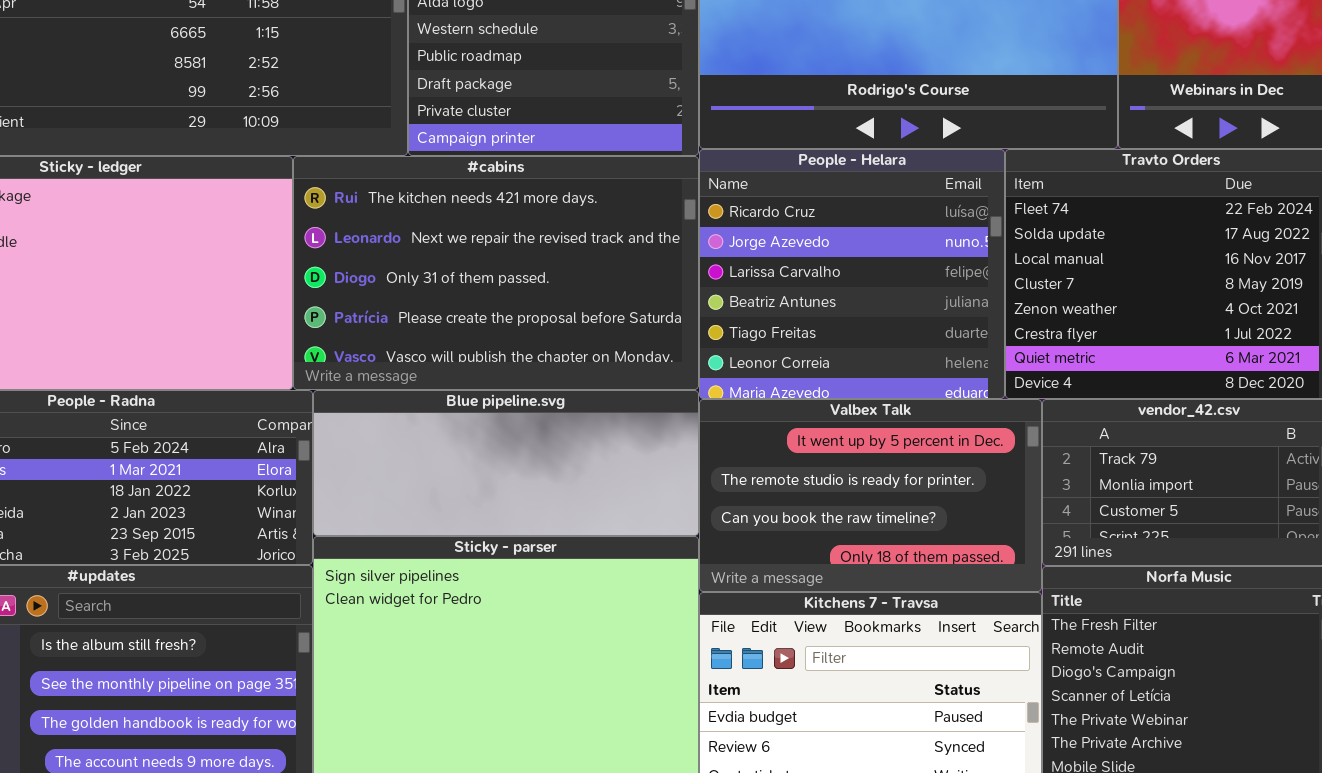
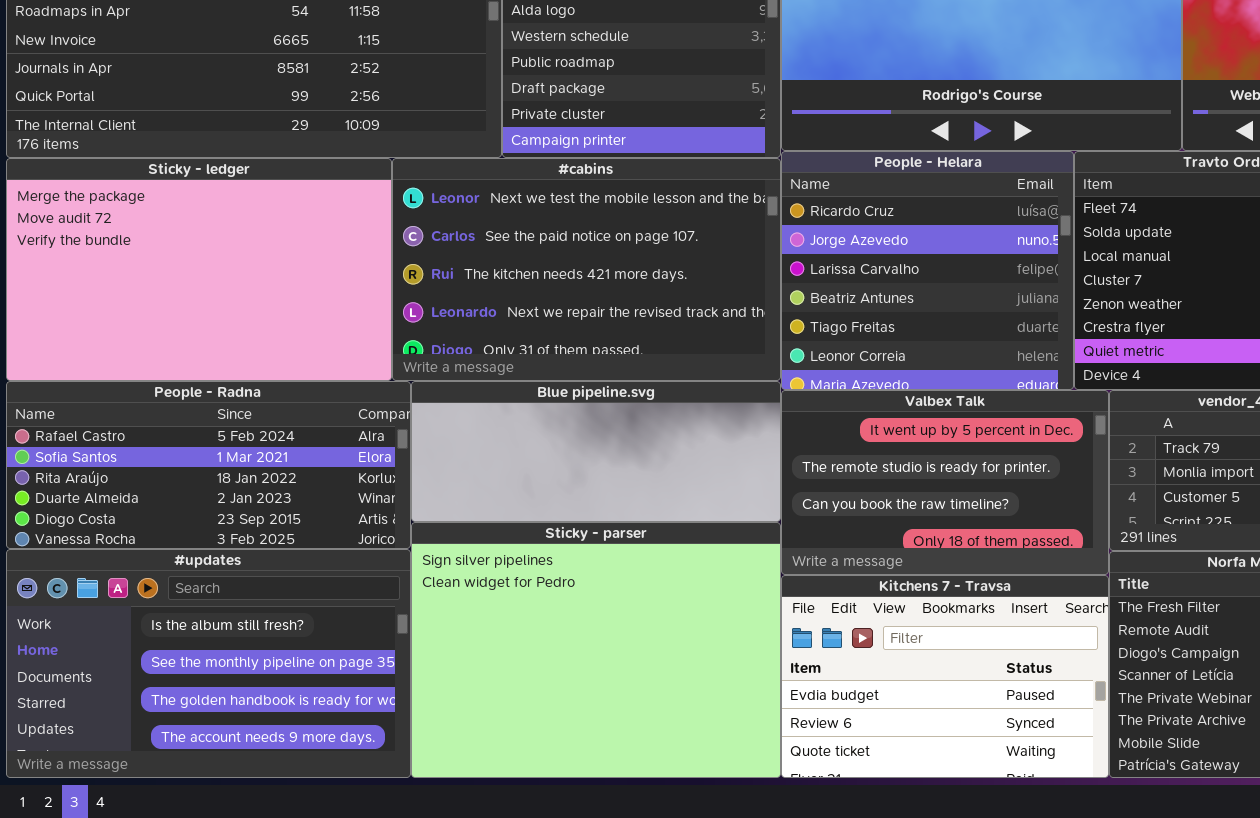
#cabins: [293,156,699,390] -> [392,158,781,381], scrolled up 2 rows

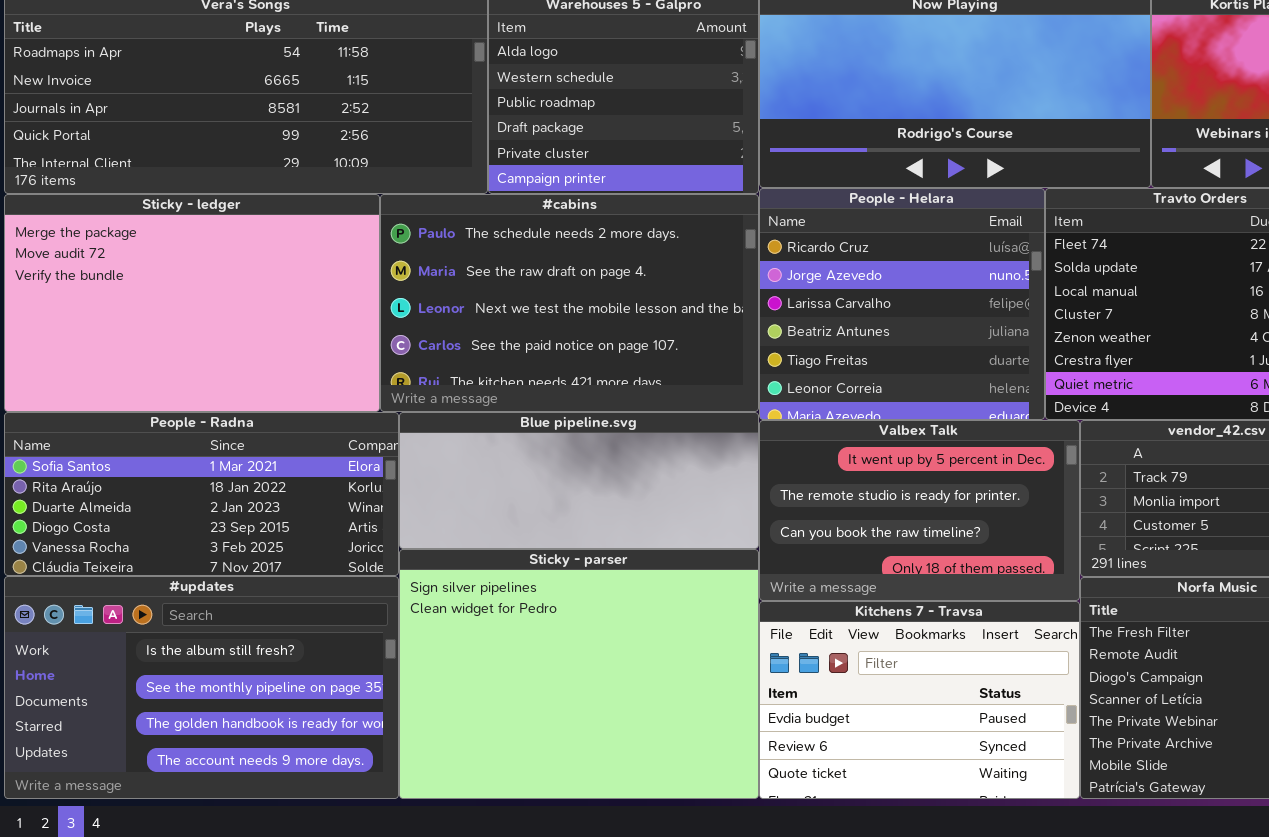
#cabins: [392,158,781,381] -> [380,194,759,412], scrolled up 2 rows
People - Radna: [6,381,411,549] -> [4,412,399,576], scrolled down 1 row

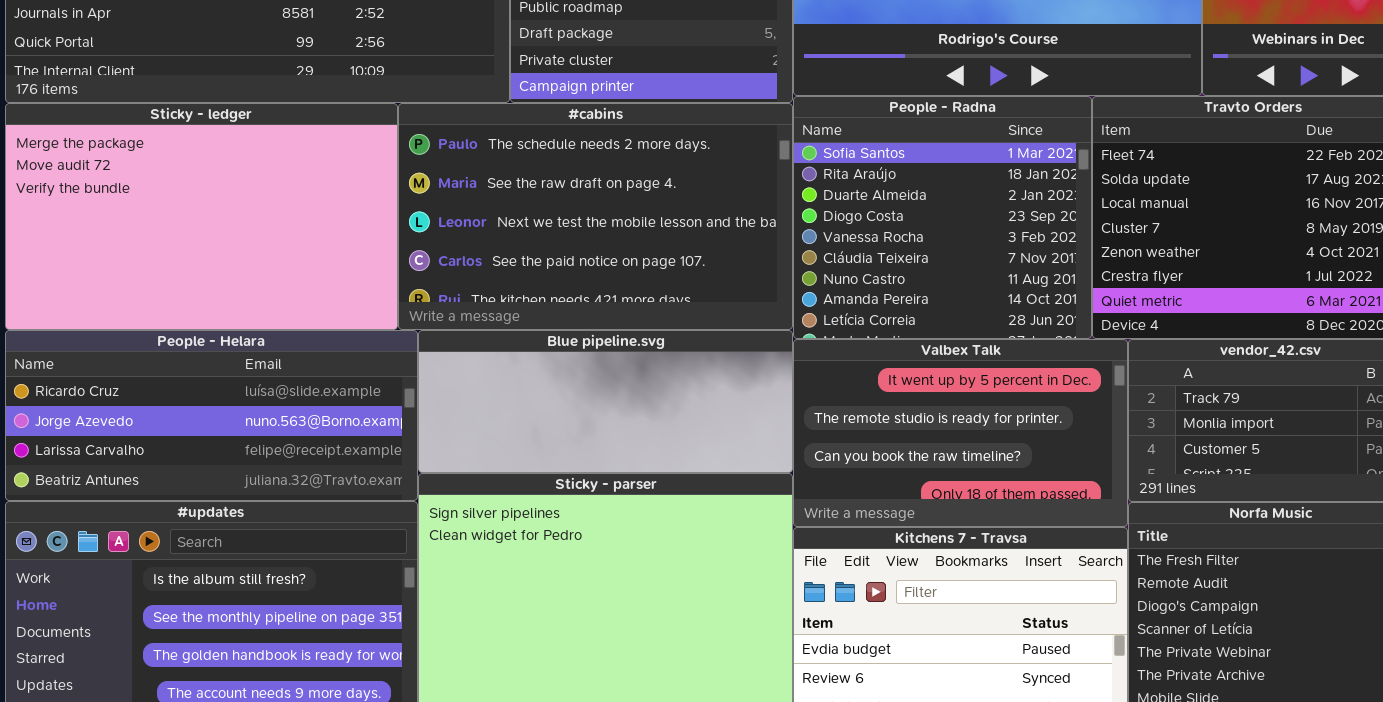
People - Helara: [759,188,1045,420] -> [5,330,418,501], moved, resized
People - Radna: [4,412,399,576] -> [793,96,1092,339], moved, resized

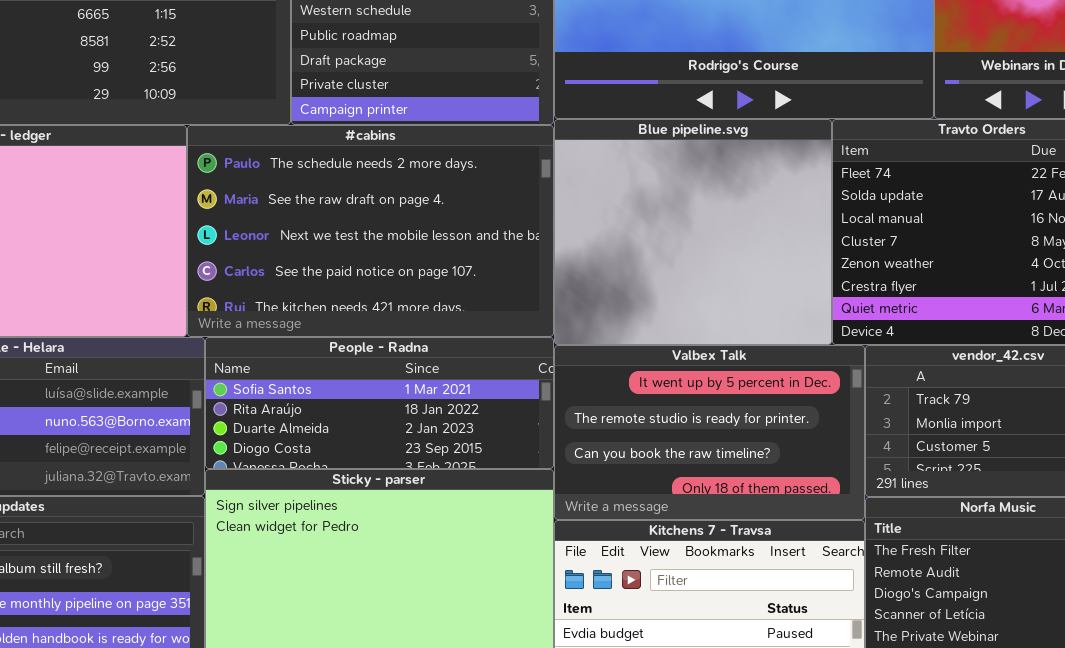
People - Radna: [793,96,1092,339] -> [205,337,554,469], moved, resized
Blue pipeline.svg: [418,330,793,473] -> [554,119,832,345], moved, resized

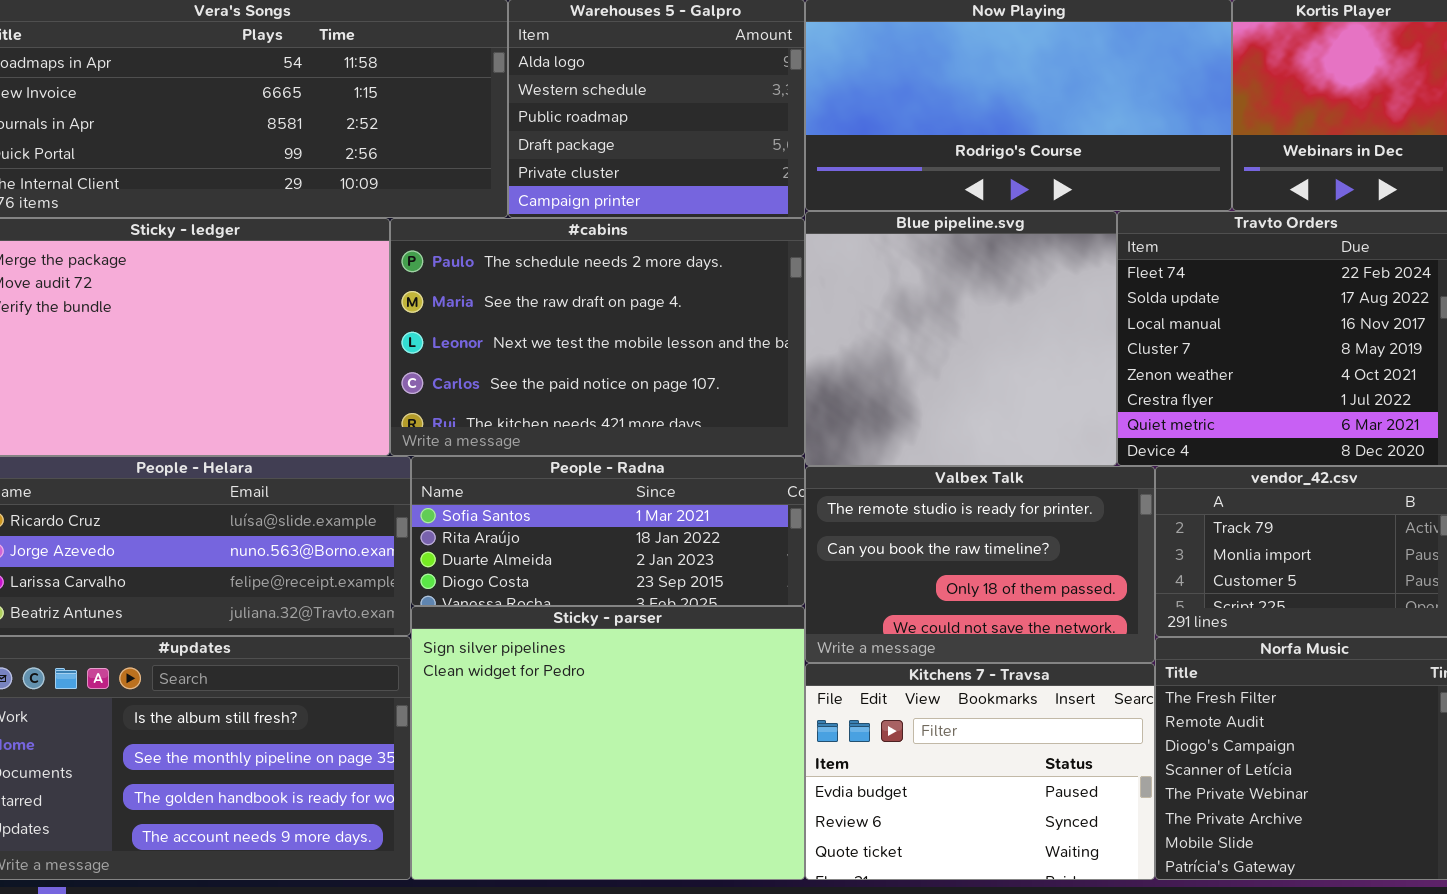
Valbex Talk: [554,345,865,520] -> [805,466,1155,663], scrolled down 1 row

